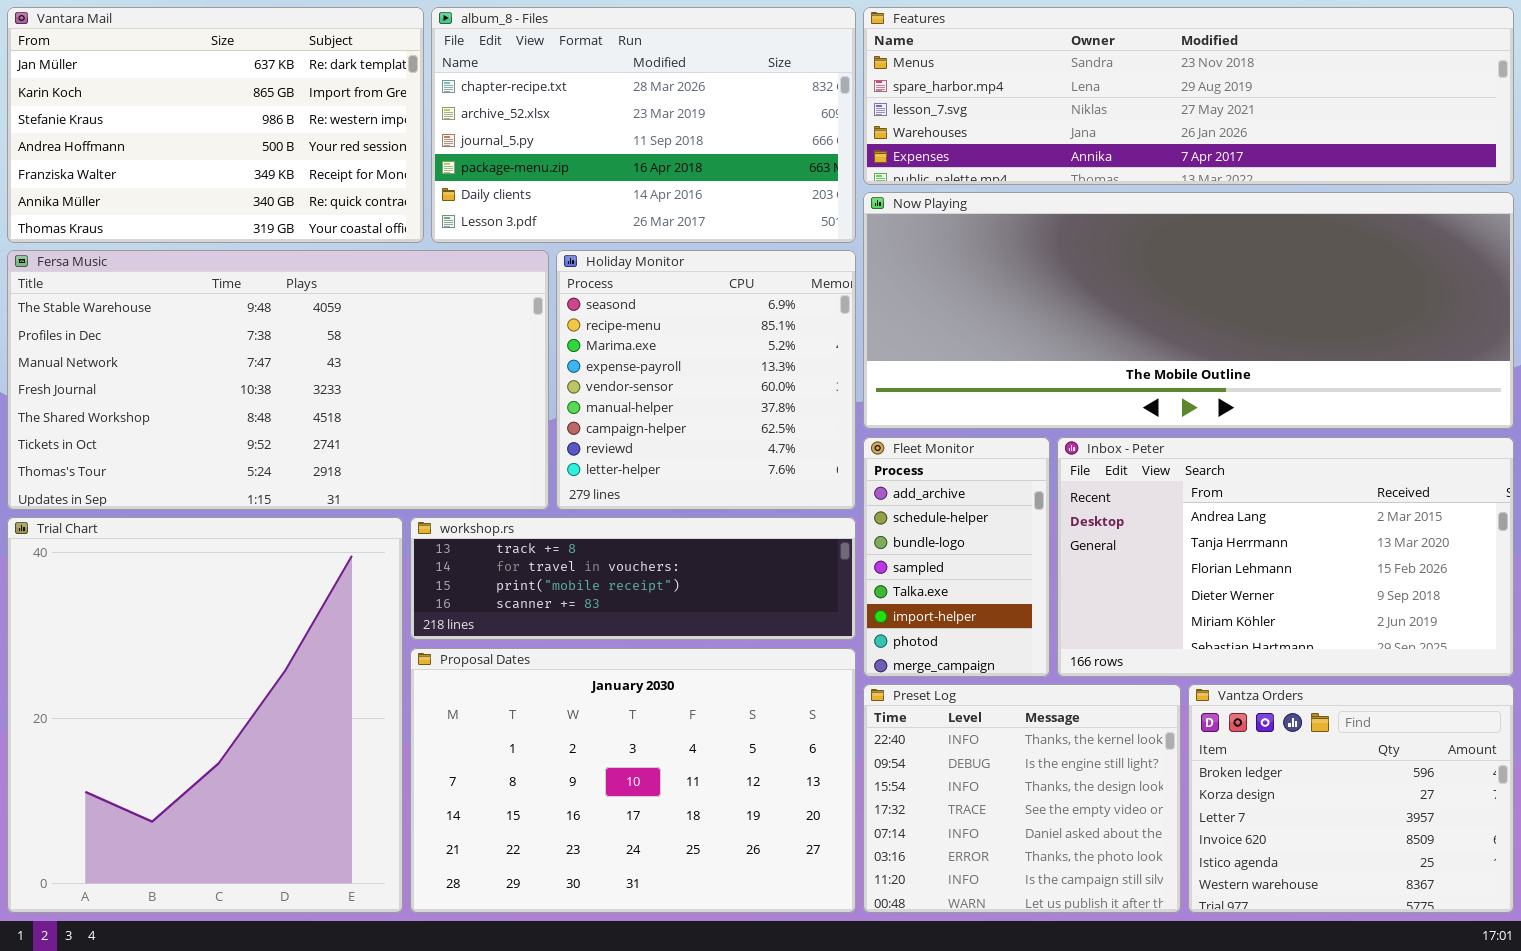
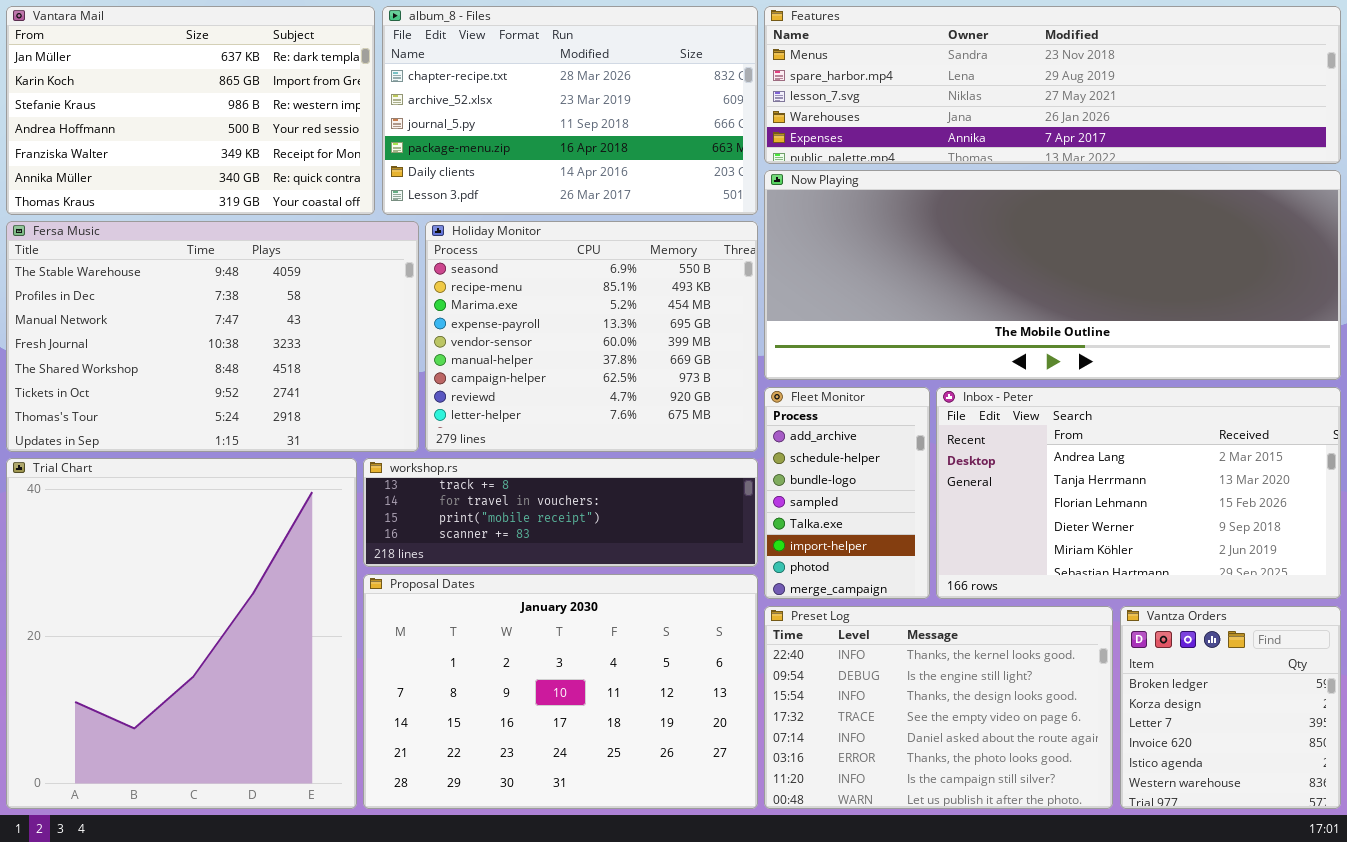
Fersa Music: [7,250,549,510] -> [6,221,419,452], resized
Holiday Monitor: [556,250,856,510] -> [425,221,758,452], resized
Preset Log: [863,684,1181,913] -> [764,606,1113,809], resized
Vantza Orders: [1188,684,1514,913] -> [1120,606,1341,809], resized

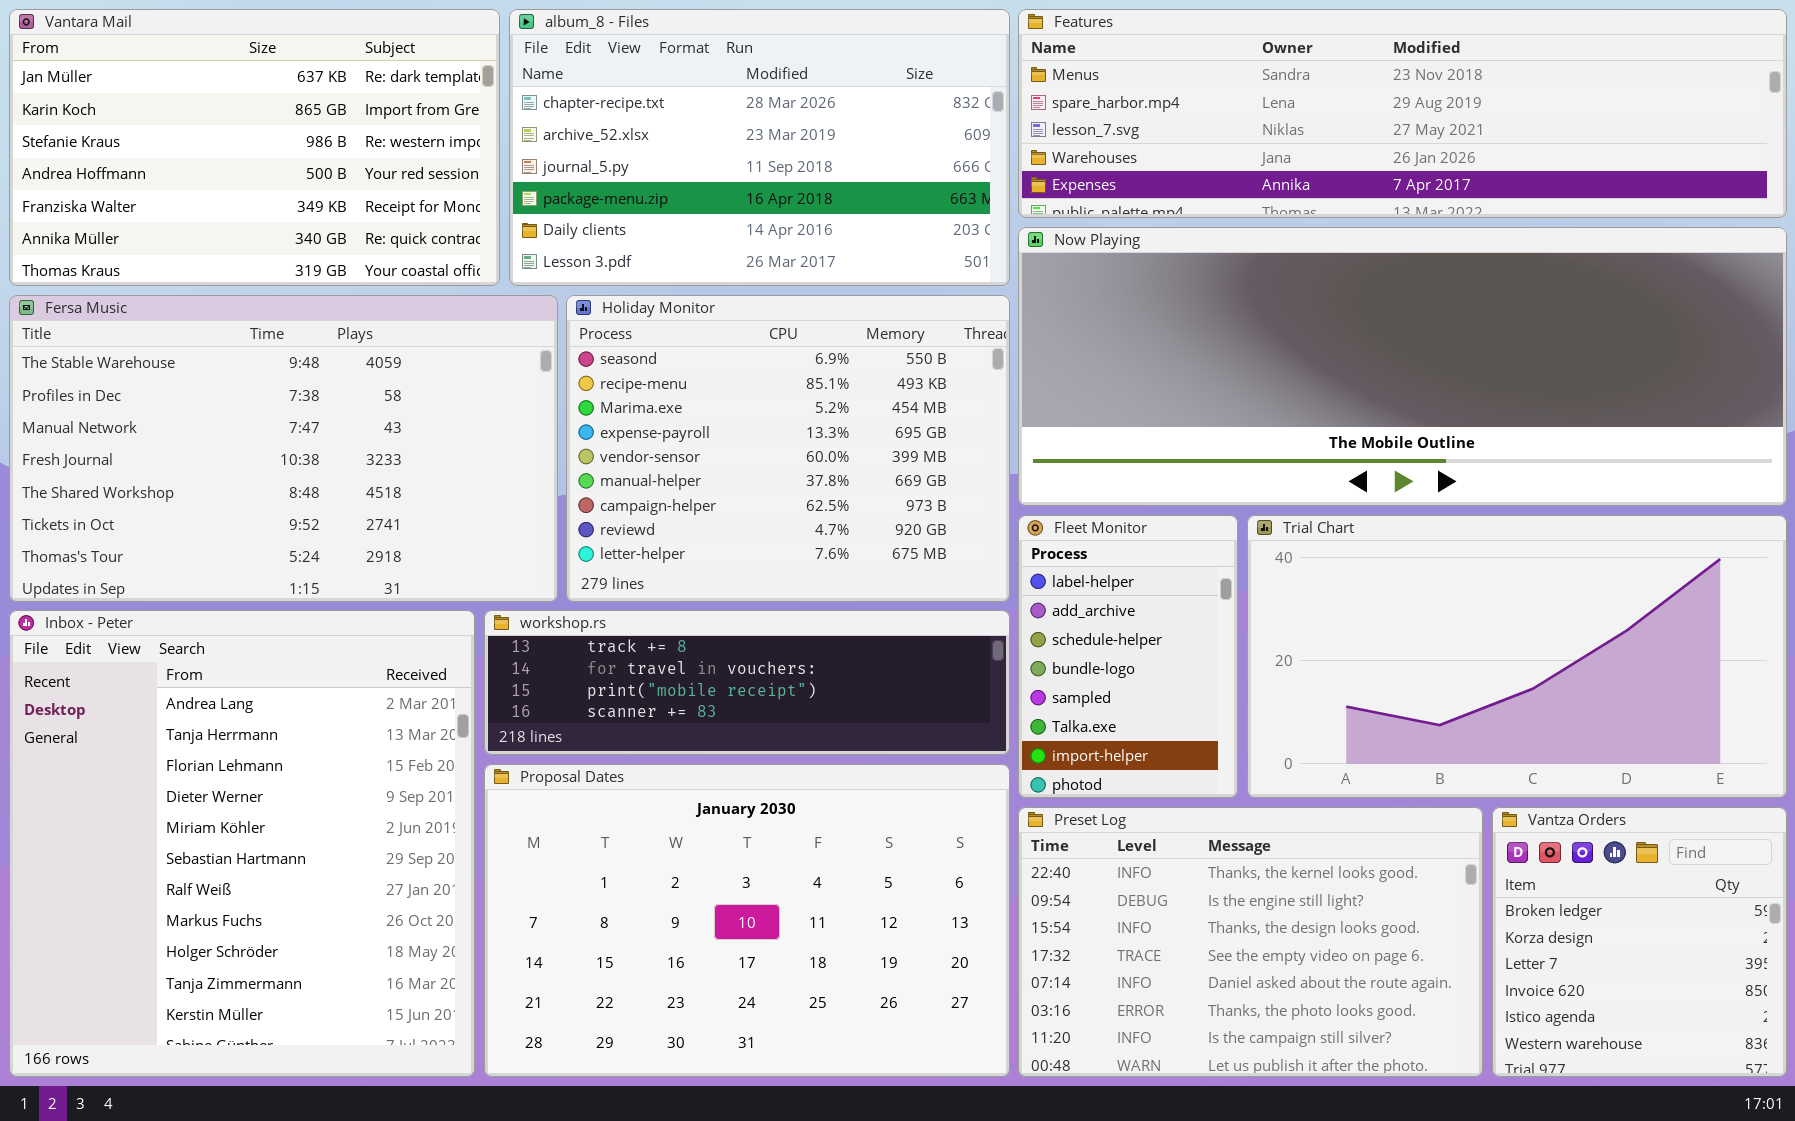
Fleet Monitor: [764,387,930,599] -> [1018,515,1238,798], scrolled up 1 row
Inbox - Peter: [936,387,1341,599] -> [9,610,475,1077], moved, resized
Trial Chart: [6,458,357,809] -> [1247,515,1787,798], moved, resized

